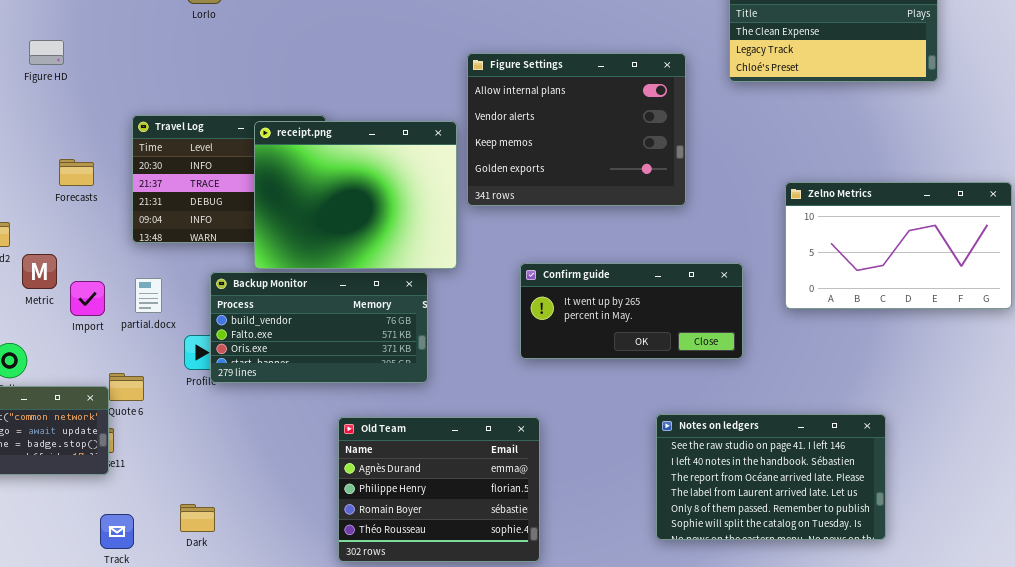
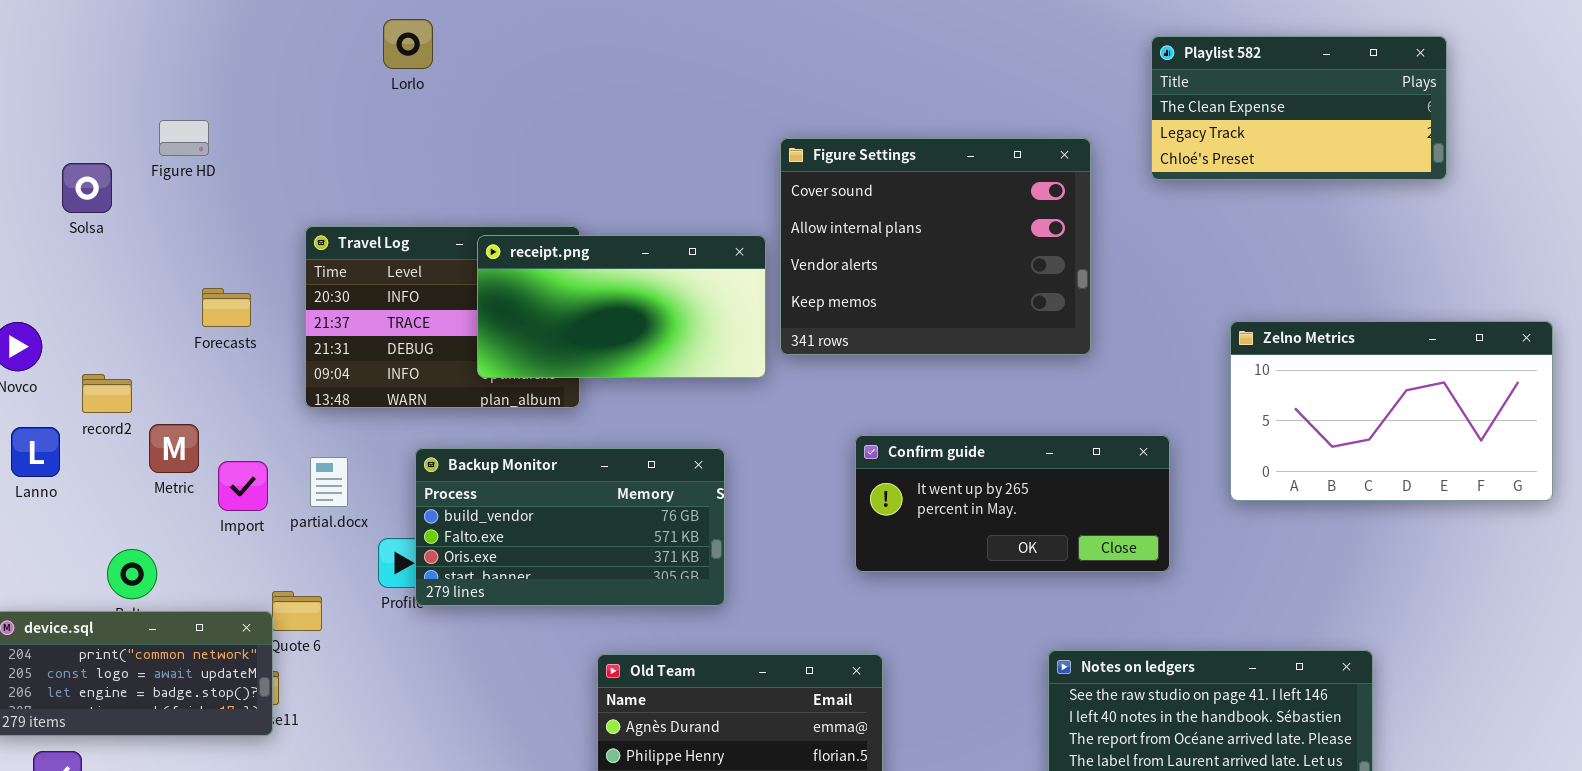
Figure Settings: [467,53,686,206] -> [780,138,1091,355], scrolled up 1 row
receipt.png: [254,121,457,269] -> [477,235,766,378], resized

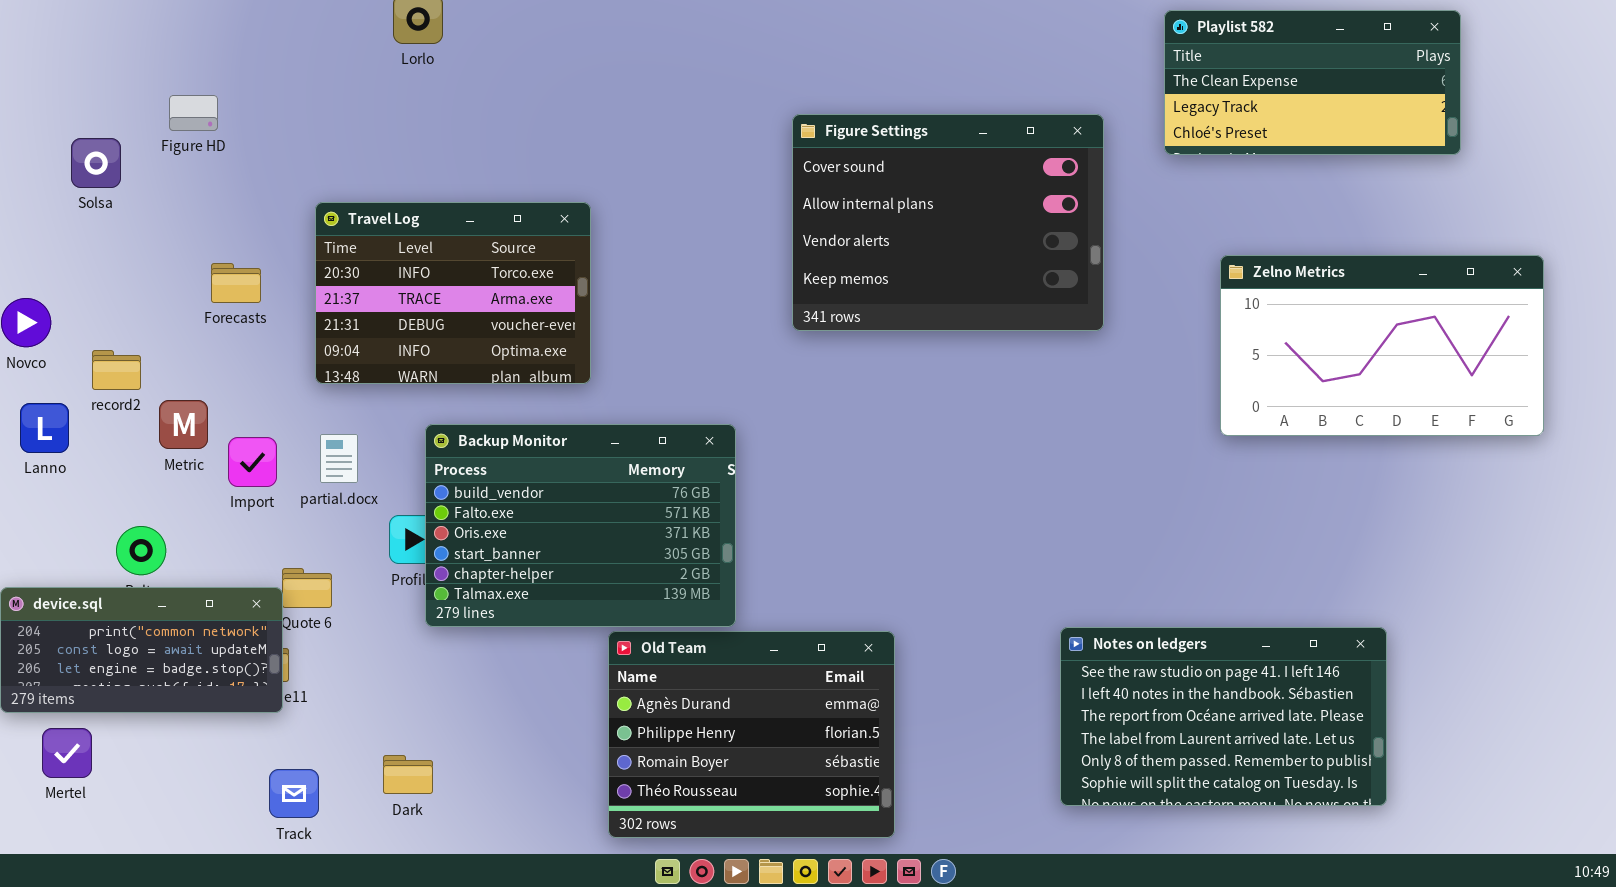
receipt.png: [477,235,766,378] -> none, closed
Zelno Metrics: [1230,321,1553,501] -> [1220,255,1544,436], moved
Confirm guide: [855,435,1170,572] -> none, closed
Backup Monitor: [415,448,725,606] -> [425,424,736,627], resized

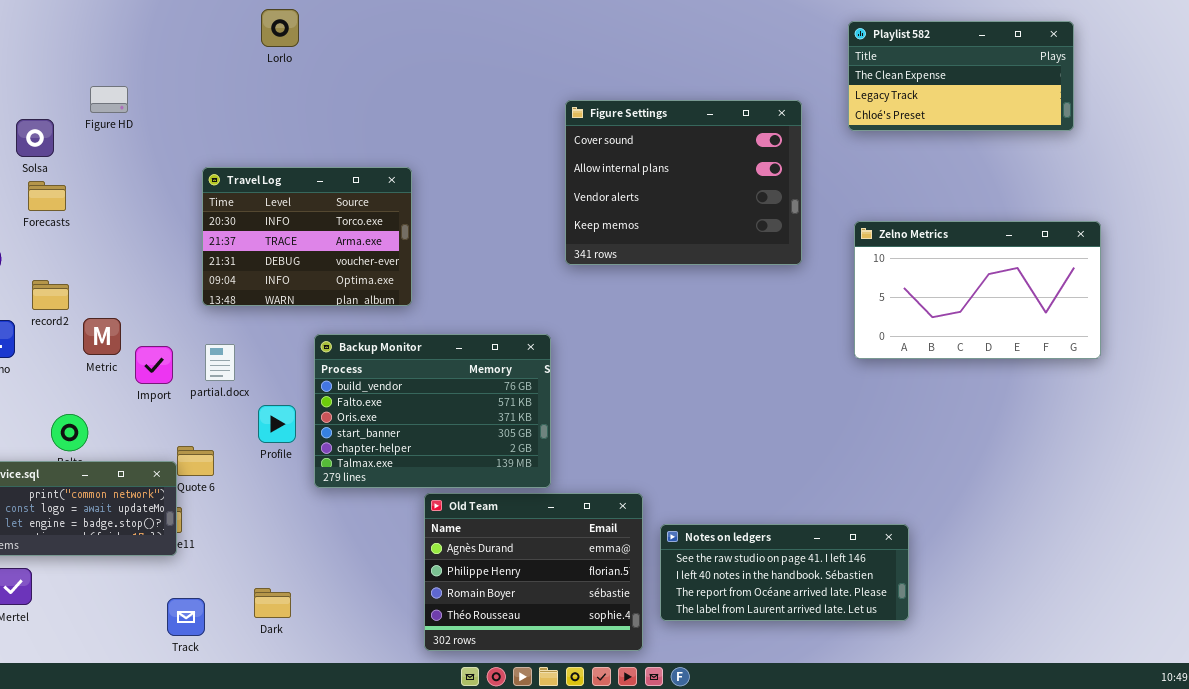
Zelno Metrics: [1220,255,1544,436] -> [854,221,1101,359], moved
Forecasts: [211,263,261,303] -> [28,181,66,211], moved
Backup Monitor: [425,424,736,627] -> [314,334,551,488], moved
Notes on ledgers: [1060,627,1387,806] -> [660,524,909,621], moved, resized

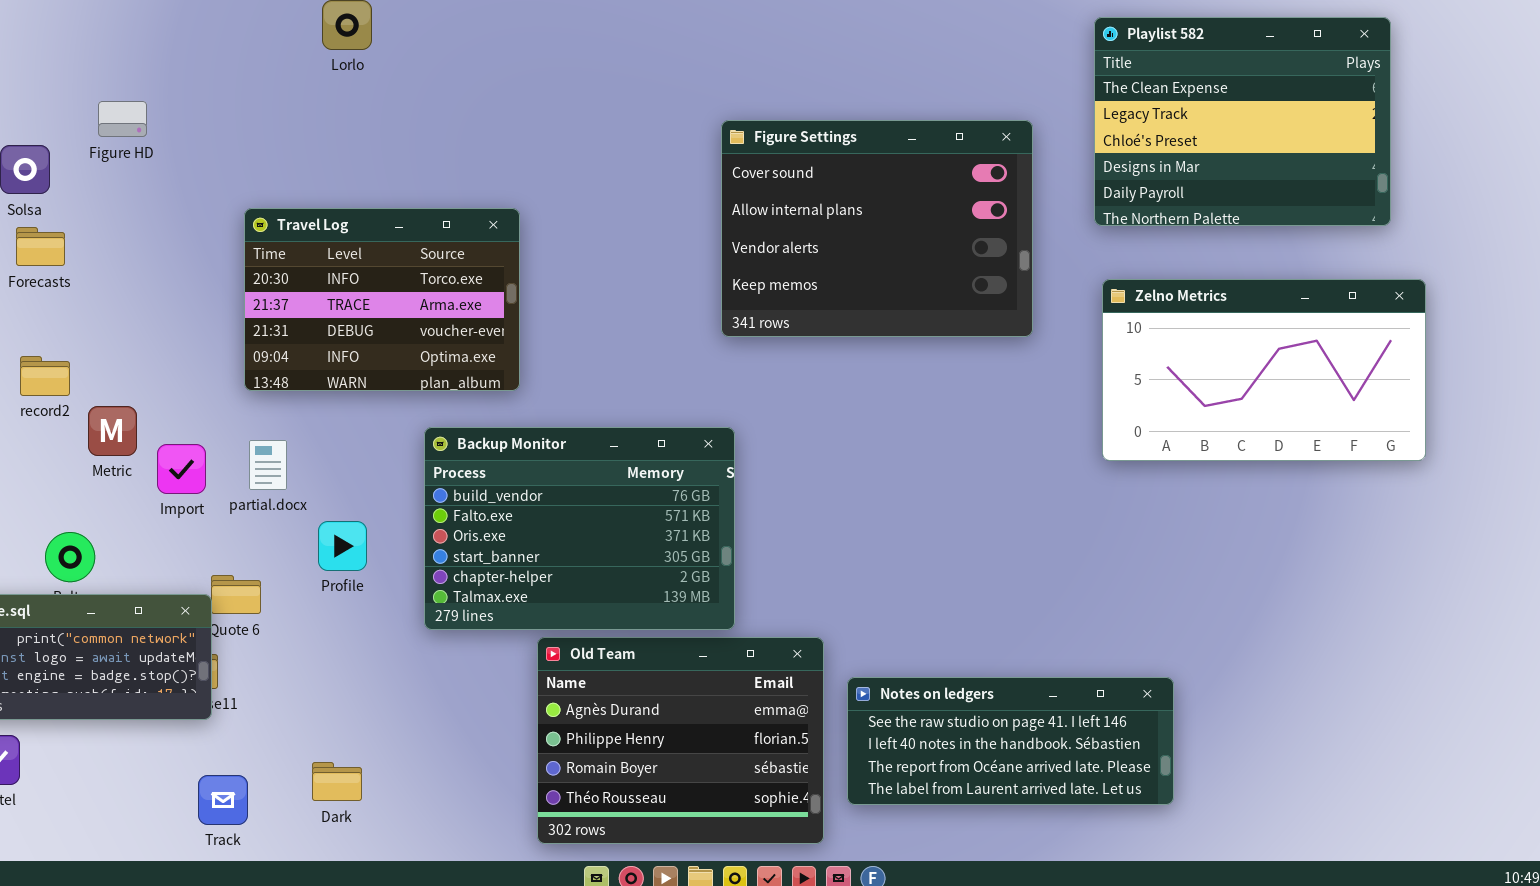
Playlist 582: [848,21,1074,131] -> [1094,17,1391,226], resized
Backup Monitor: [314,334,551,488] -> [424,427,735,630], moved

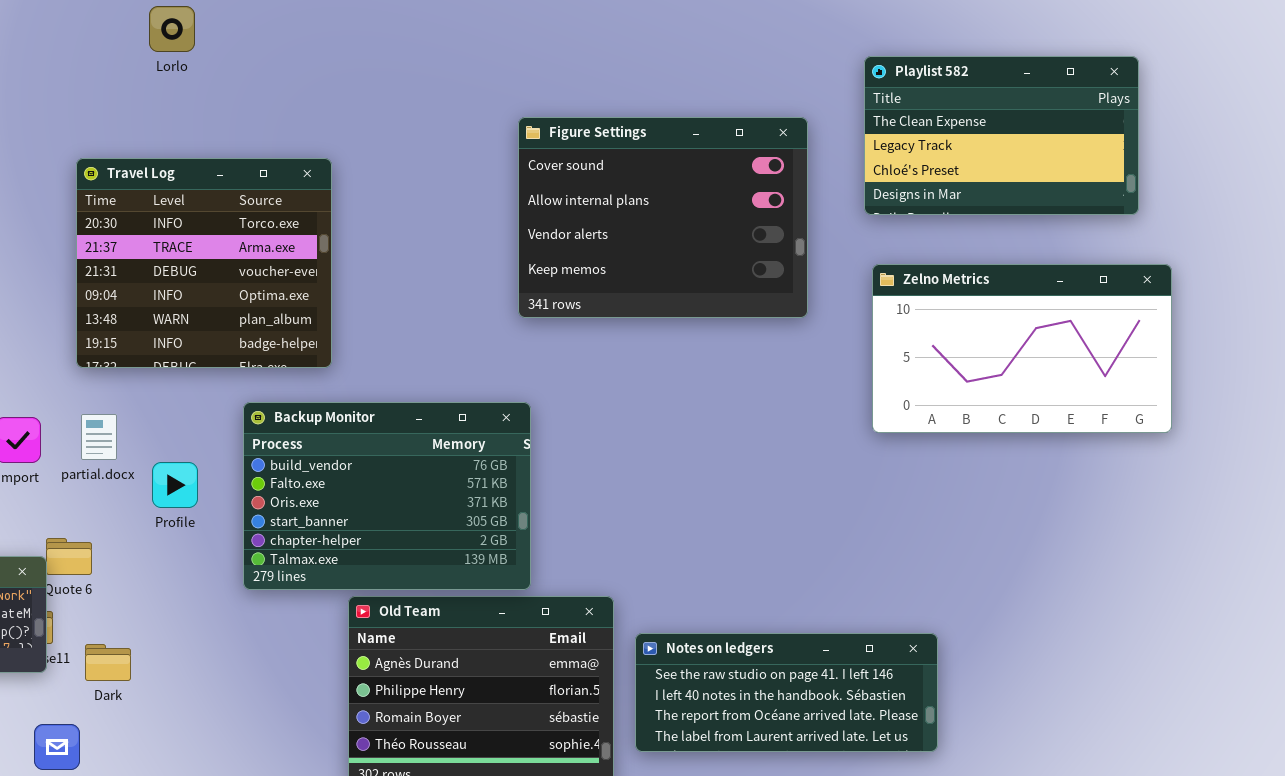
Playlist 582: [1094,17,1391,226] -> [864,56,1139,215], resized
Travel Log: [244,208,520,391] -> [76,158,332,368], resized
Profile: [318,521,367,571] -> [152,462,198,508], moved
Dark: [312,762,362,801] -> [85,644,131,681], moved

